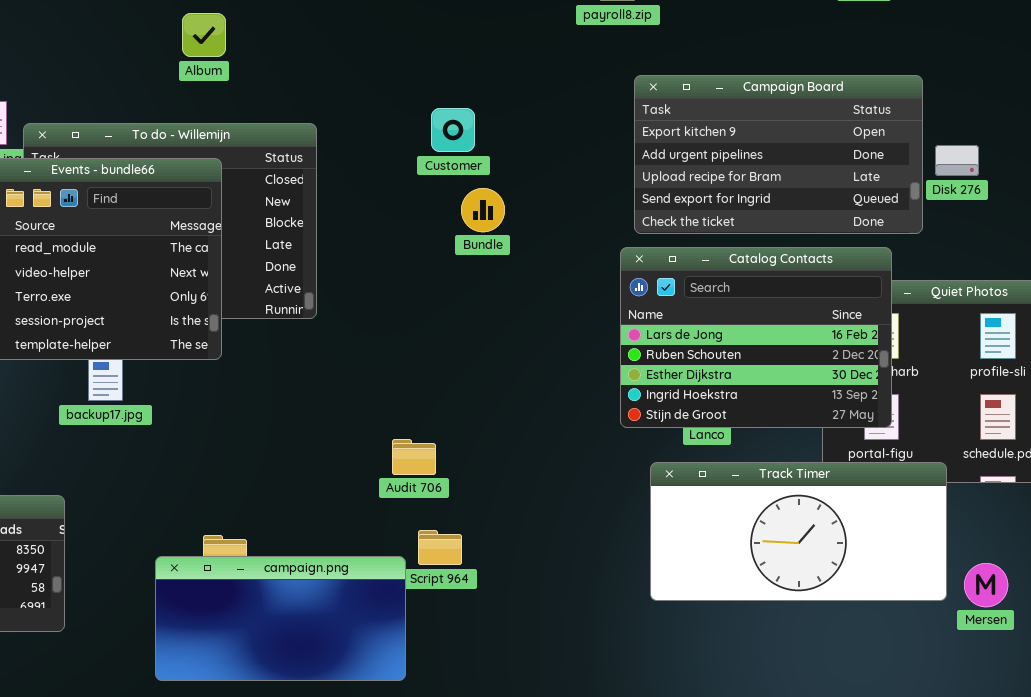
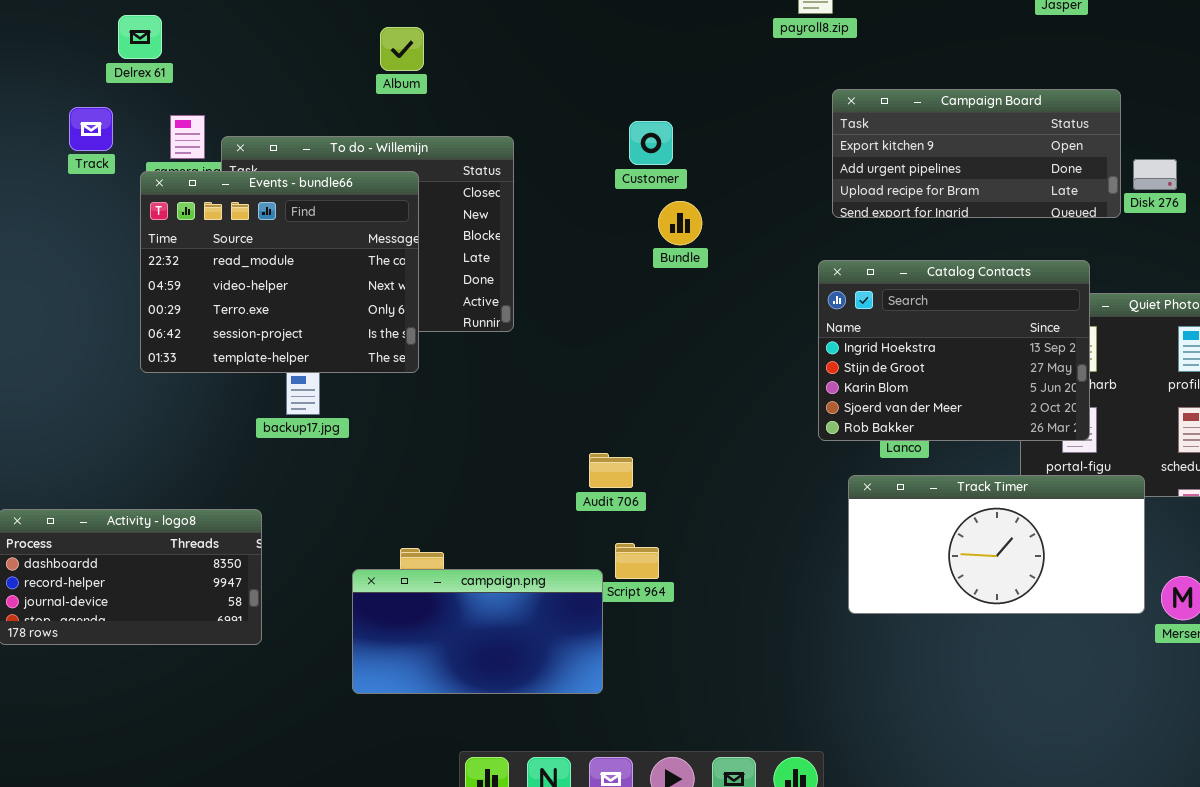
Campaign Board: [634,75,923,234] -> [832,89,1121,218], resized
Catalog Contacts: [620,247,892,428] -> [818,260,1090,441], scrolled down 3 rows

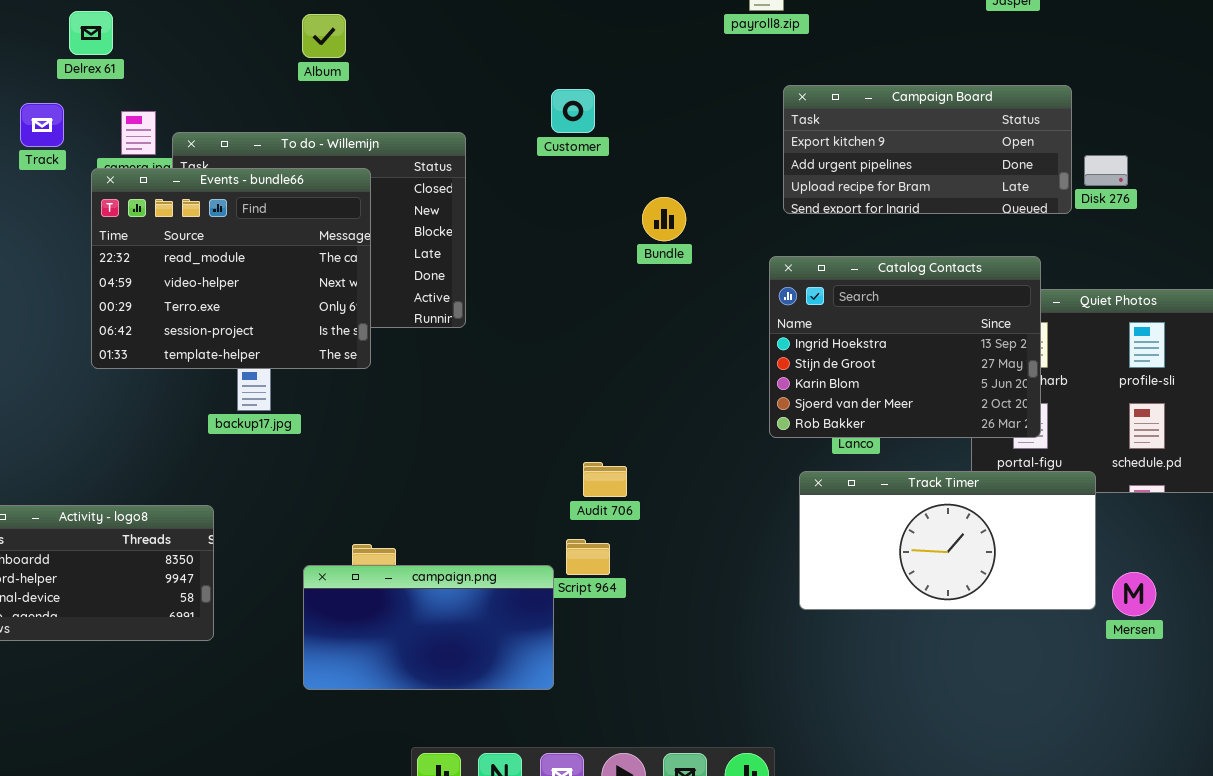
Album: [380,27,424,71] -> [302,14,346,58], moved
Customer: [629,121,673,165] -> [551,89,595,133], moved
Bundle: [658,201,702,245] -> [642,197,686,241], moved
Audit 706: [589,453,633,488] -> [583,462,627,497], moved

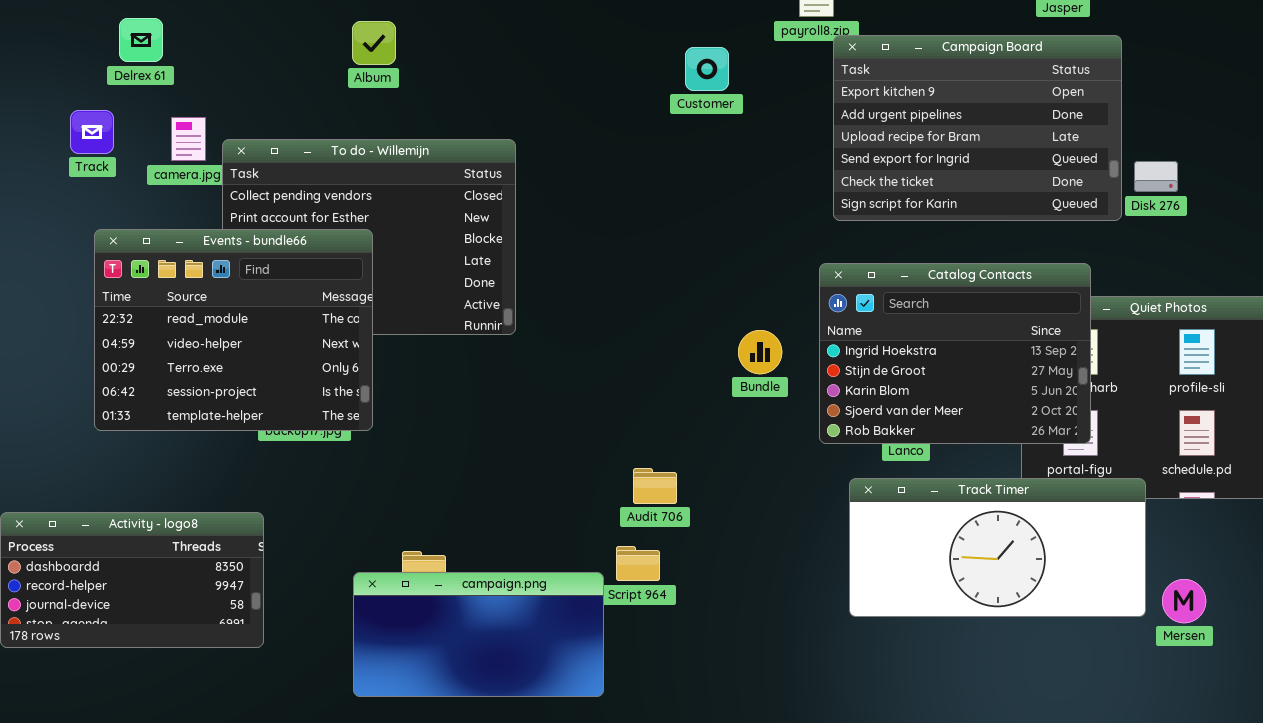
Campaign Board: [783,85,1072,214] -> [833,35,1122,221], resized
Customer: [551,89,595,133] -> [685,47,729,91], moved
Events - bundle66: [91,168,371,369] -> [94,229,373,431], moved
Bundle: [642,197,686,241] -> [738,330,782,374], moved

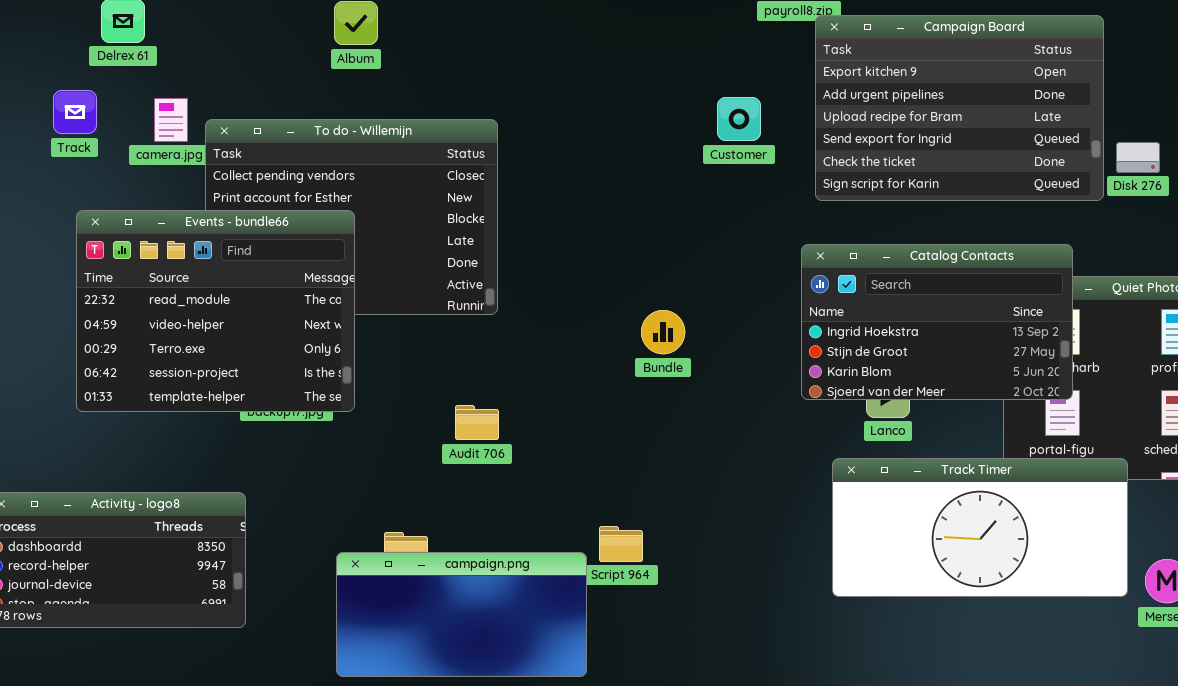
Customer: [685,47,729,91] -> [717,97,761,141], moved
Catalog Contacts: [819,263,1091,444] -> [801,244,1073,400], resized
Bundle: [738,330,782,374] -> [641,310,685,354], moved
Audit 706: [633,468,677,504] -> [455,405,499,440], moved

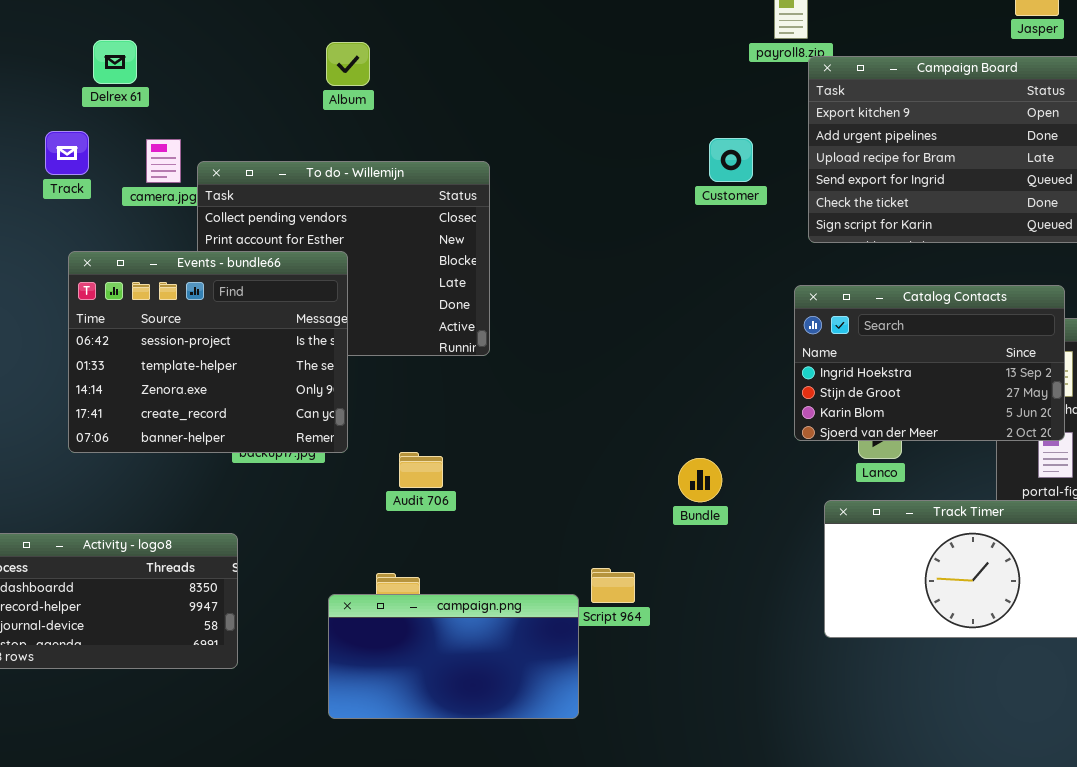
Events - bundle66: [76,210,355,412] -> [68,251,348,453], scrolled down 3 rows
Bundle: [641,310,685,354] -> [678,458,722,502], moved
Audit 706: [455,405,499,440] -> [399,452,443,488], moved

